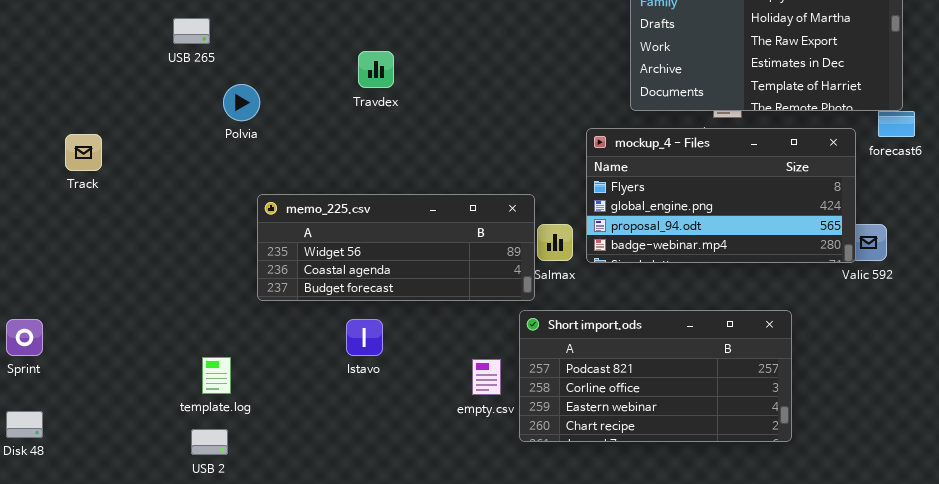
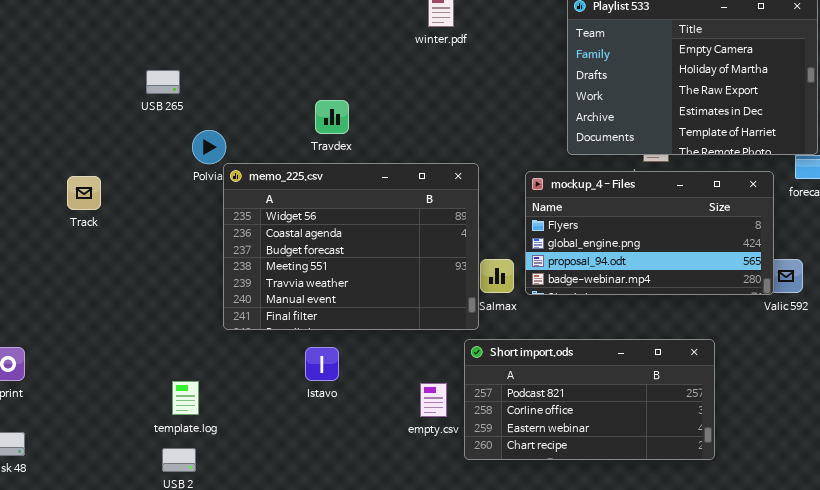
Track: [65,134,102,171] -> [67,176,101,210], moved
memo_225.csv: [257,194,535,301] -> [223,163,479,330], resized

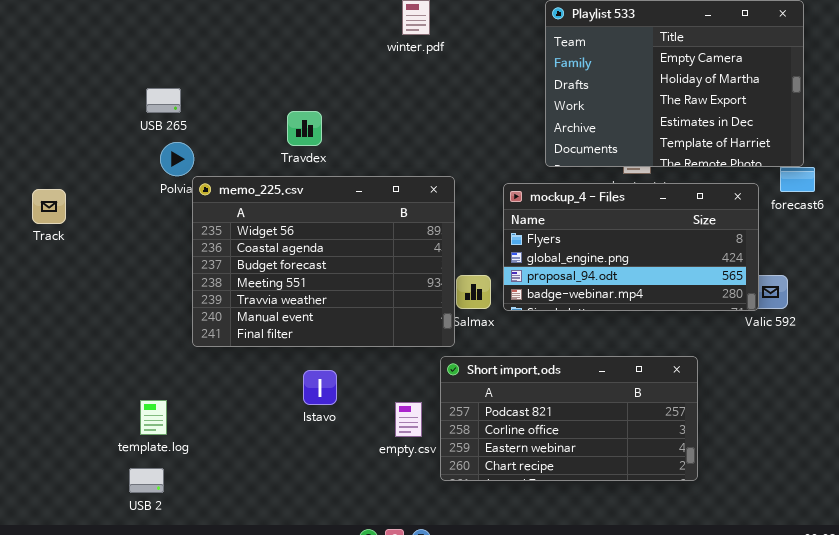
USB 265: [146,70,180,94] -> [146,88,181,113], moved
Istavo: [305,347,339,381] -> [303,370,337,405], moved

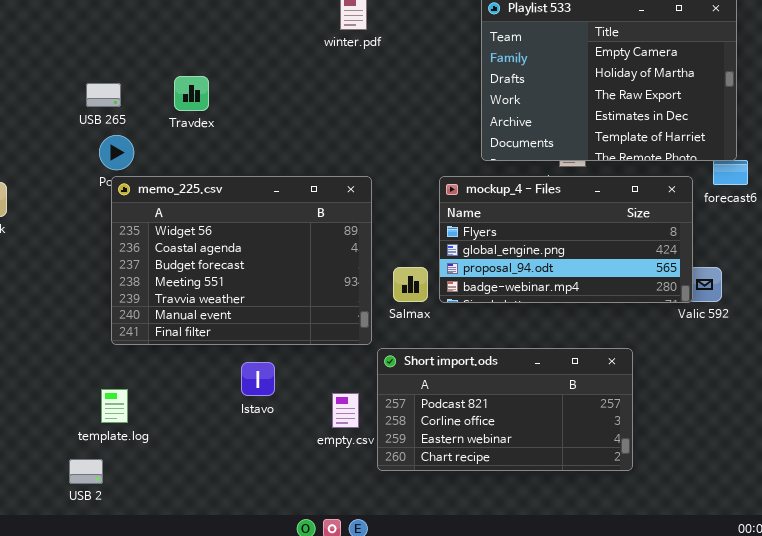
Travdex: [287,111,322,146] -> [174,76,209,111], moved
memo_225.csv: [192,176,455,347] -> [111,176,372,345], moved
template.log: [140,400,167,435] -> [101,389,128,423], moved

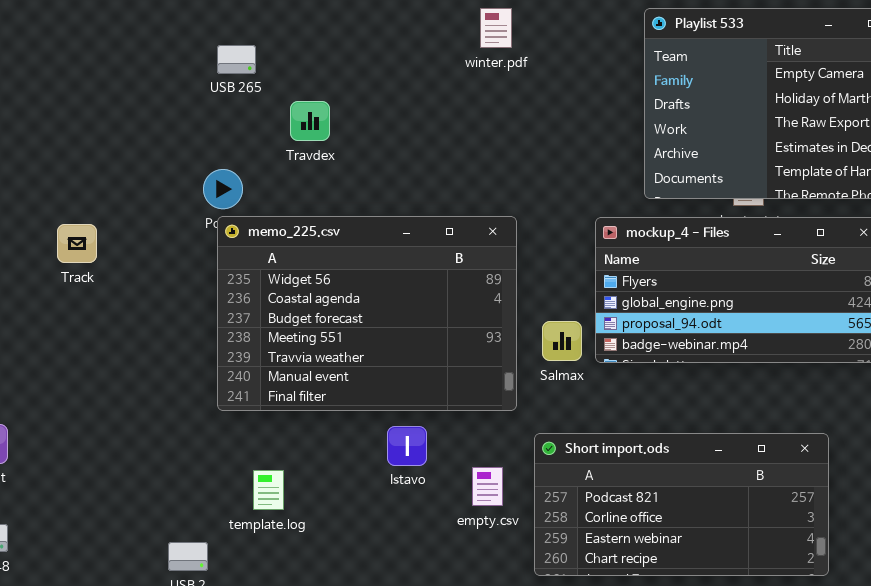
USB 265: [86,83,121,107] -> [217,45,256,74], moved
Short import.ods: [377,348,633,471] -> [534,433,829,576], moved
Istavo: [241,362,275,396] -> [387,426,427,466], moved
template.log: [101,389,128,423] -> [253,470,284,510], moved

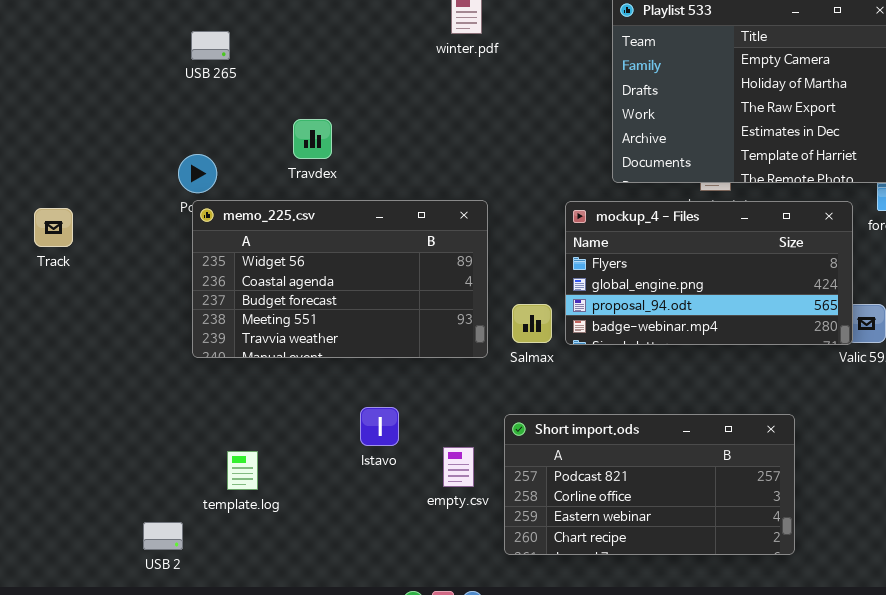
Travdex: [290,101,330,141] -> [293,119,332,159], moved
memo_225.csv: [217,216,517,411] -> [192,200,488,358], resized

